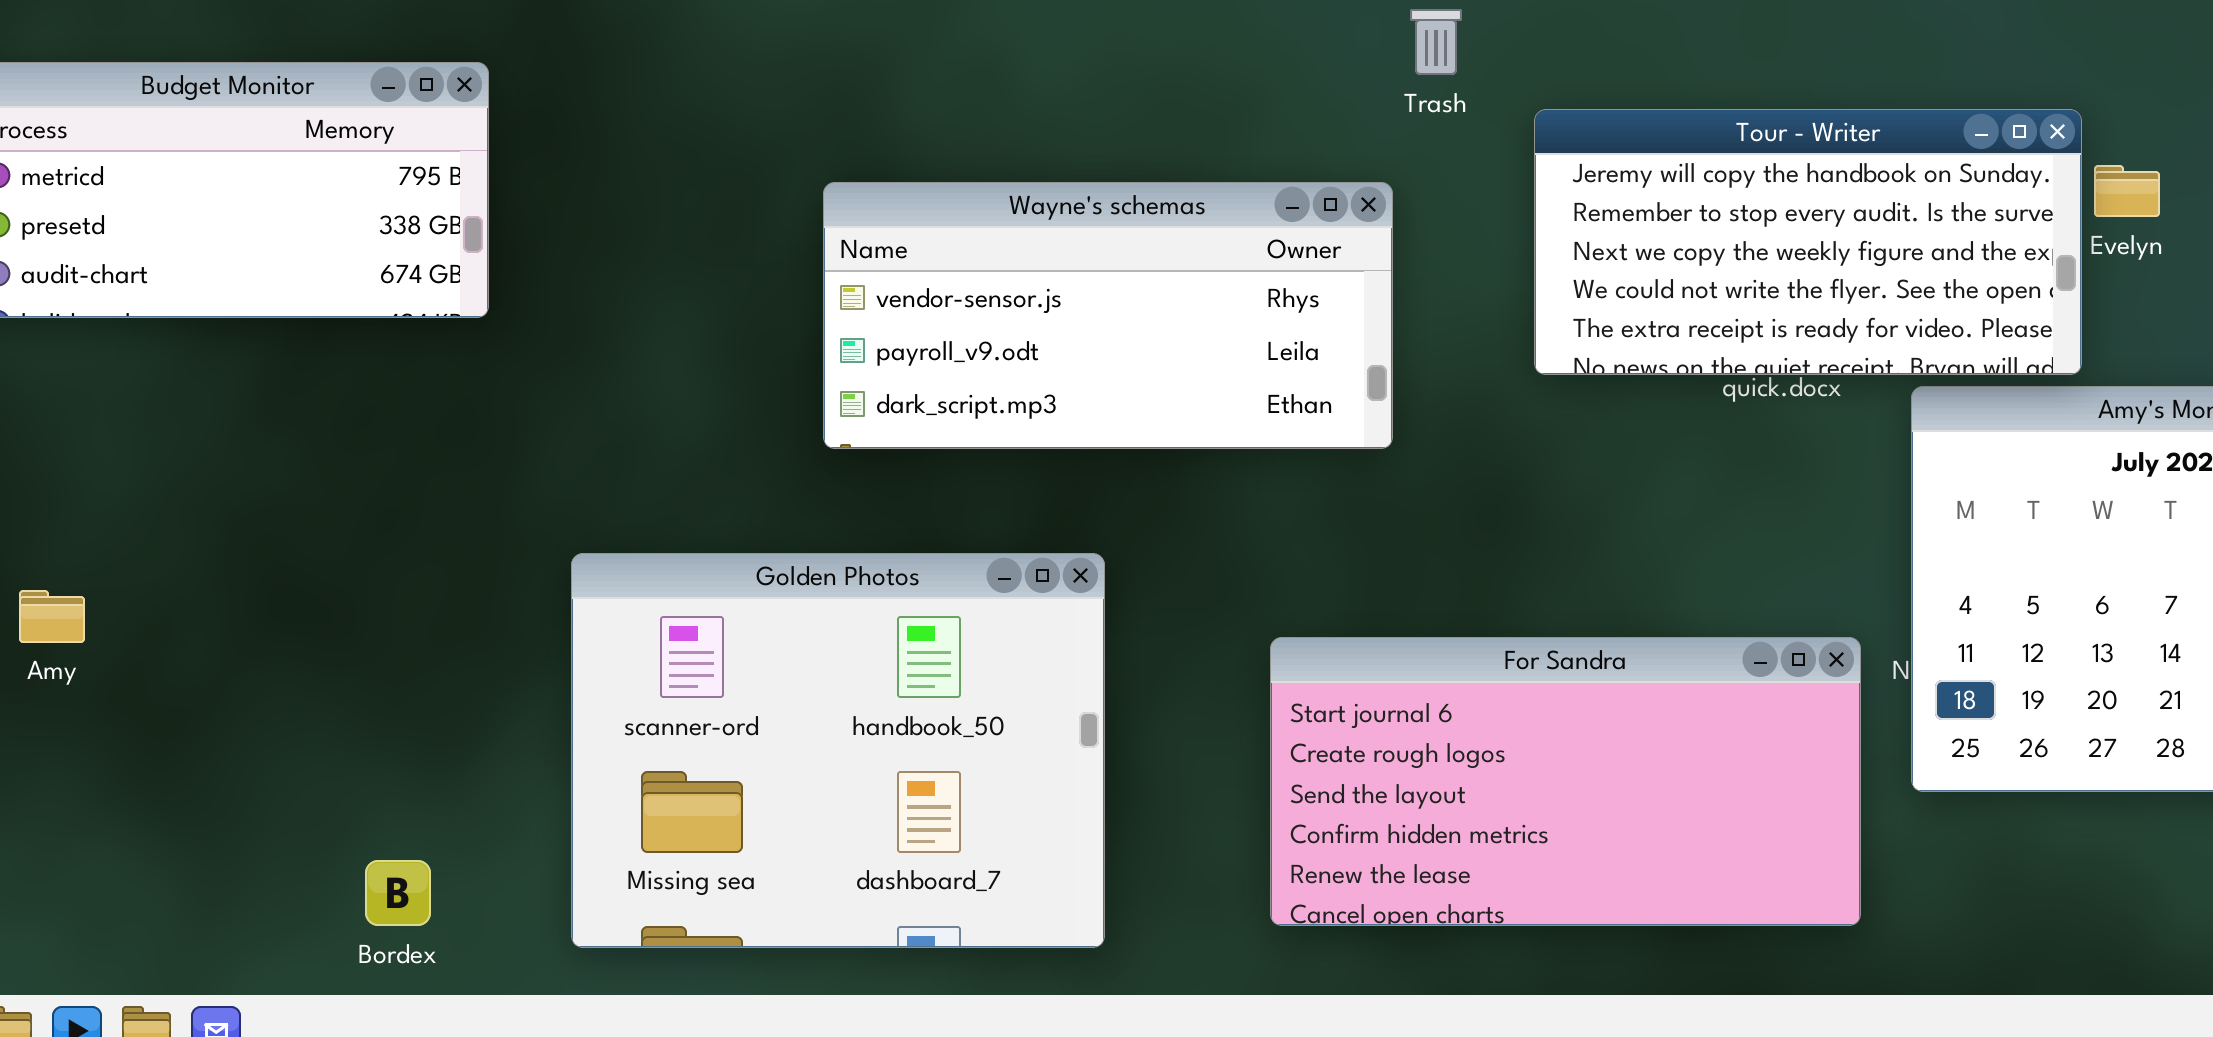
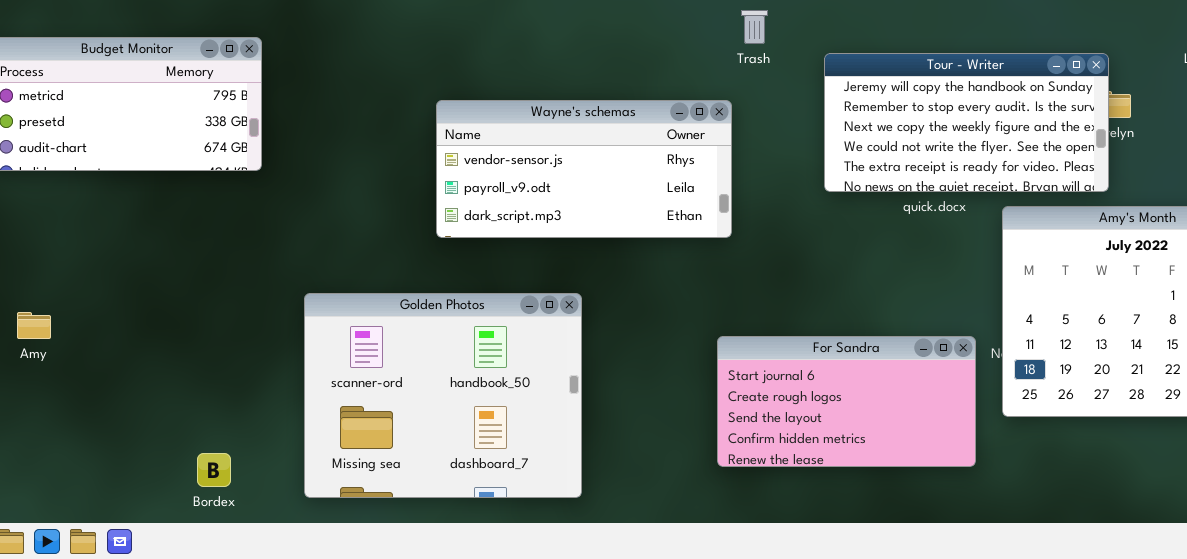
Tour - Writer: [1534,109,2082,375] -> [824,53,1109,192], moved
For Sandra: [1270,637,1861,926] -> [717,336,976,467], resized

